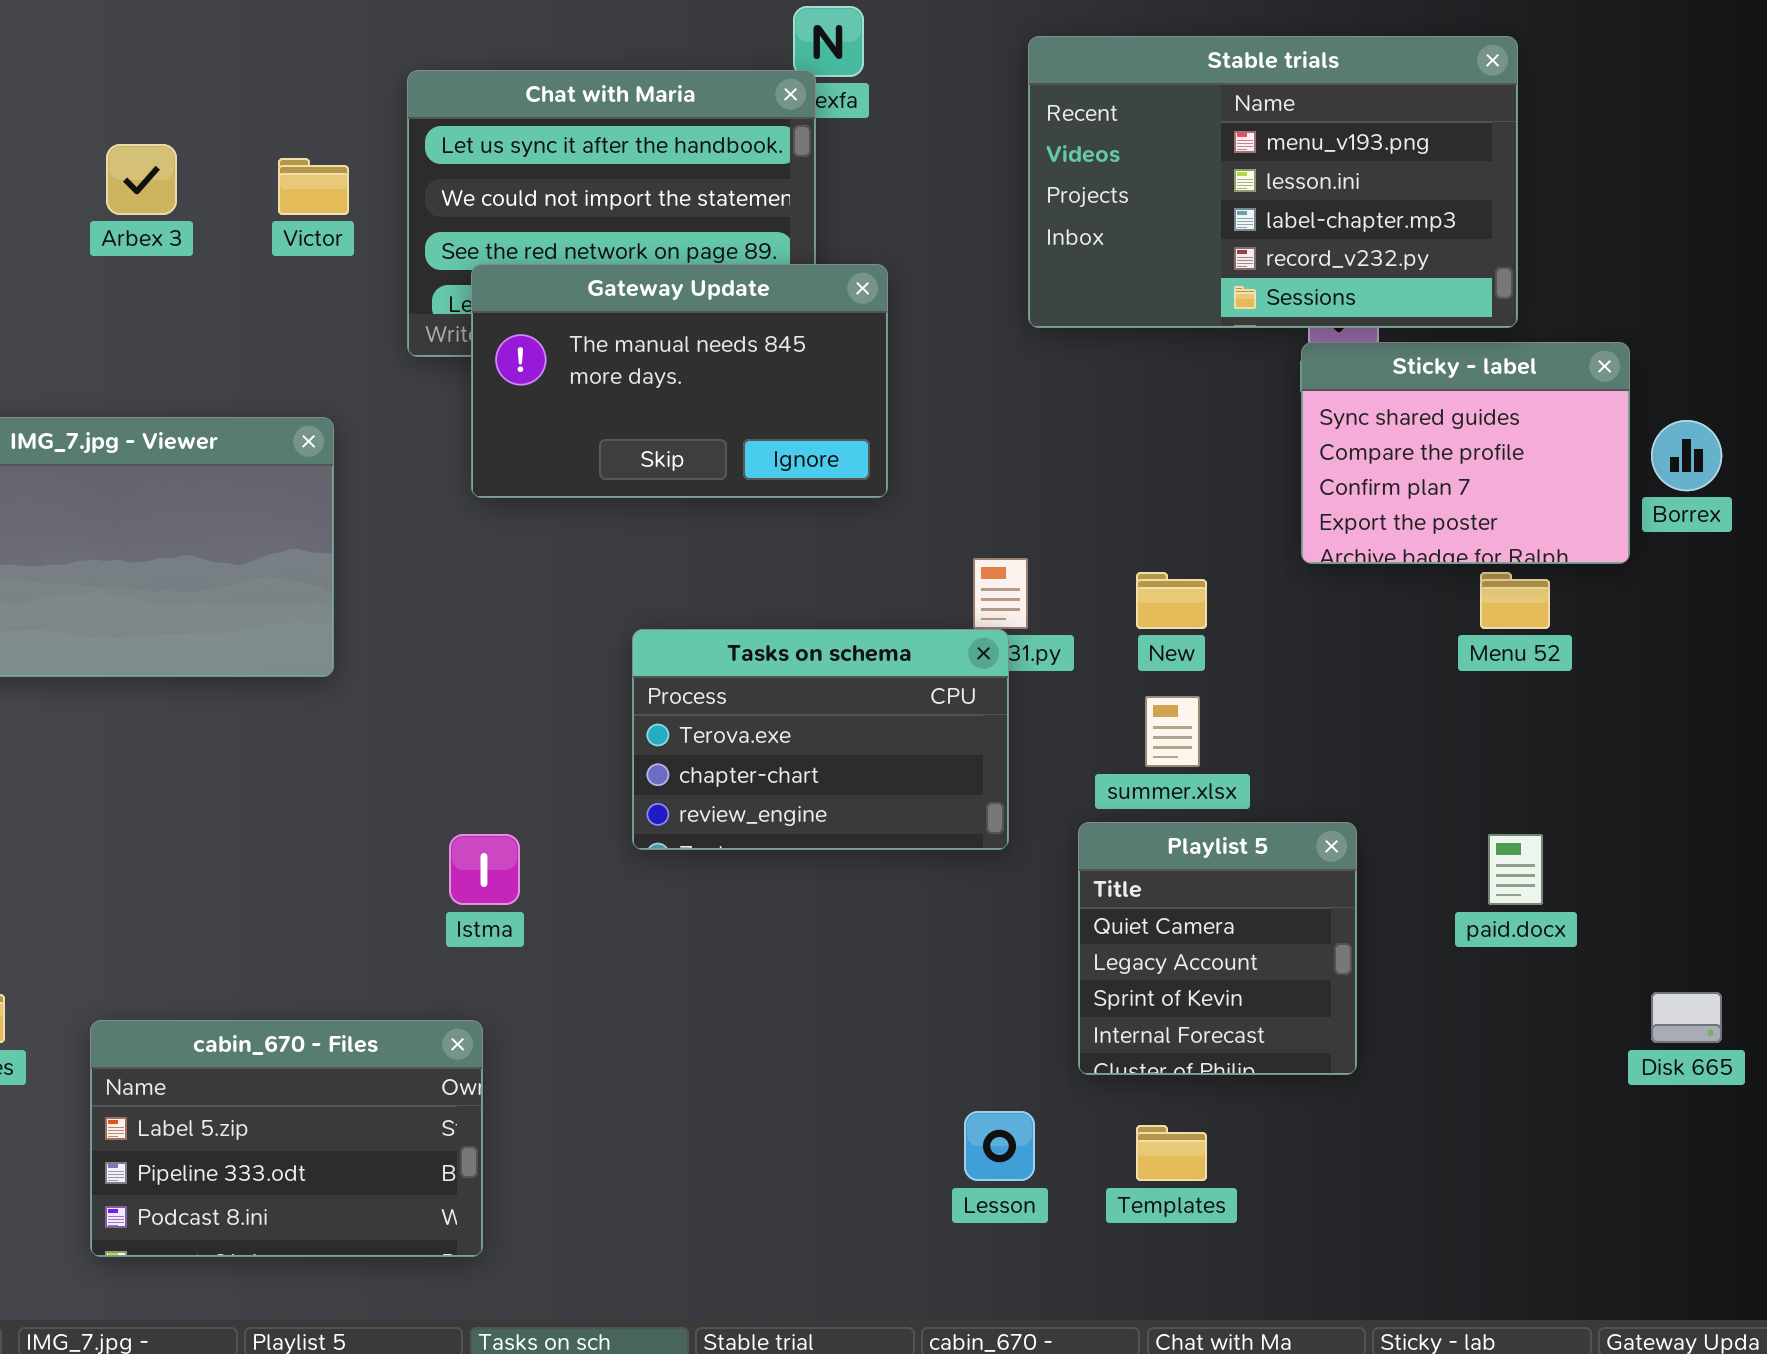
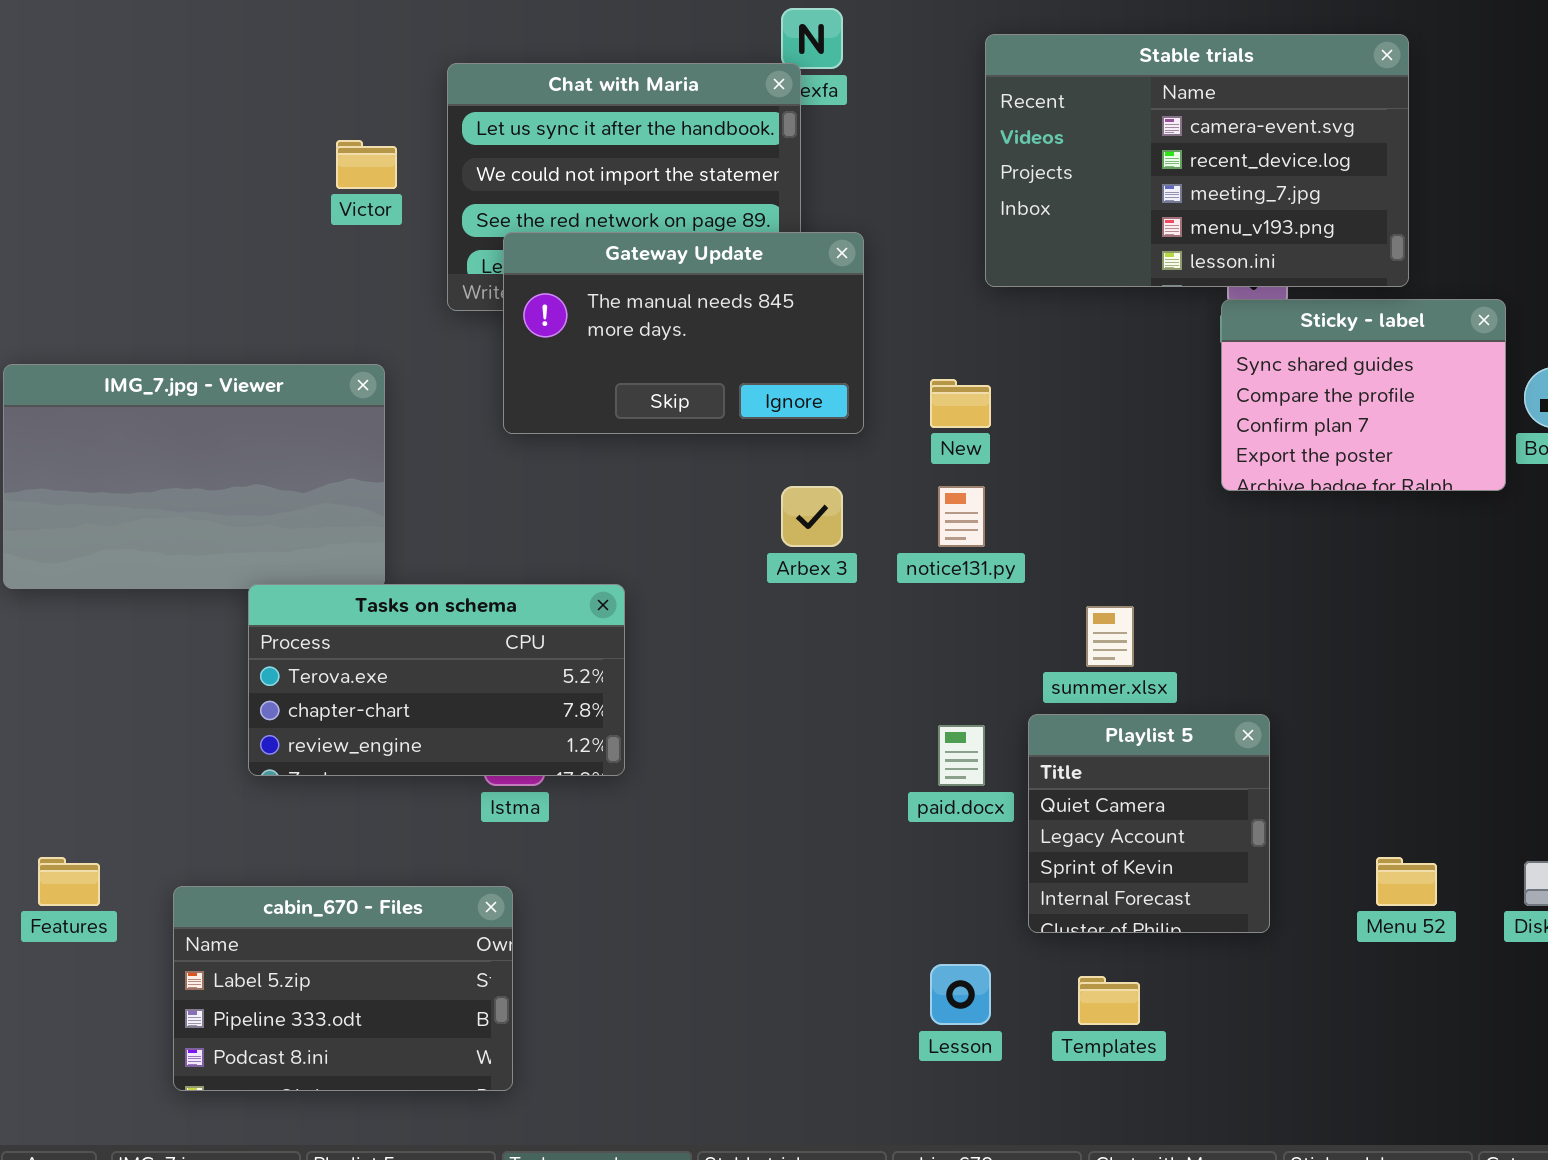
Stable trials: [1028,36,1518,328] -> [985,34,1409,287], scrolled up 3 rows
Arbex 3: [106,144,177,215] -> [781,486,843,547], moved
New: [1136,572,1207,629] -> [930,379,991,428], moved
Menu 52: [1480,572,1550,629] -> [1376,857,1437,906], moved
Tasks on schema: [632,629,1009,850] -> [248,584,625,776], moved, resized
paid.docx: [1488,834,1543,905] -> [938,725,985,786], moved

